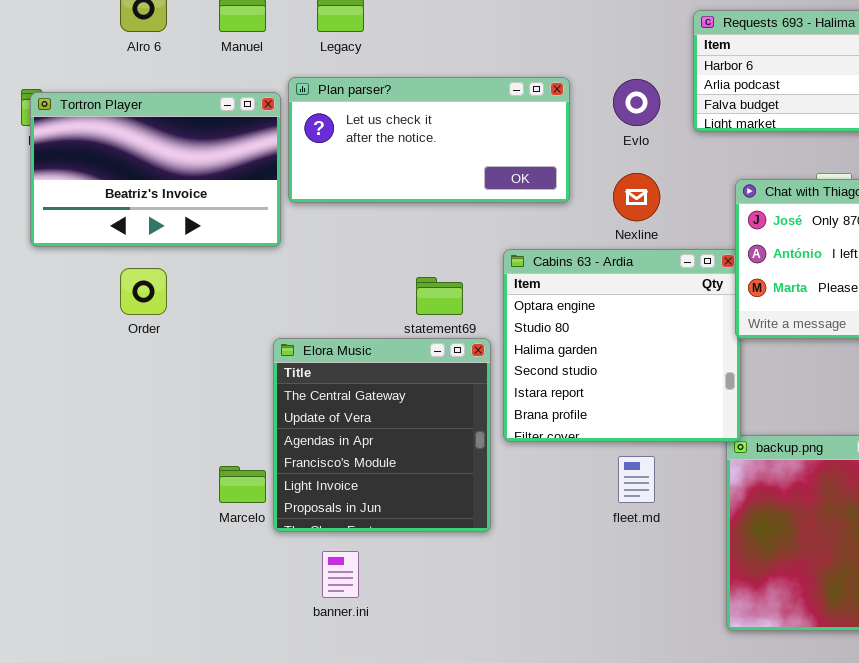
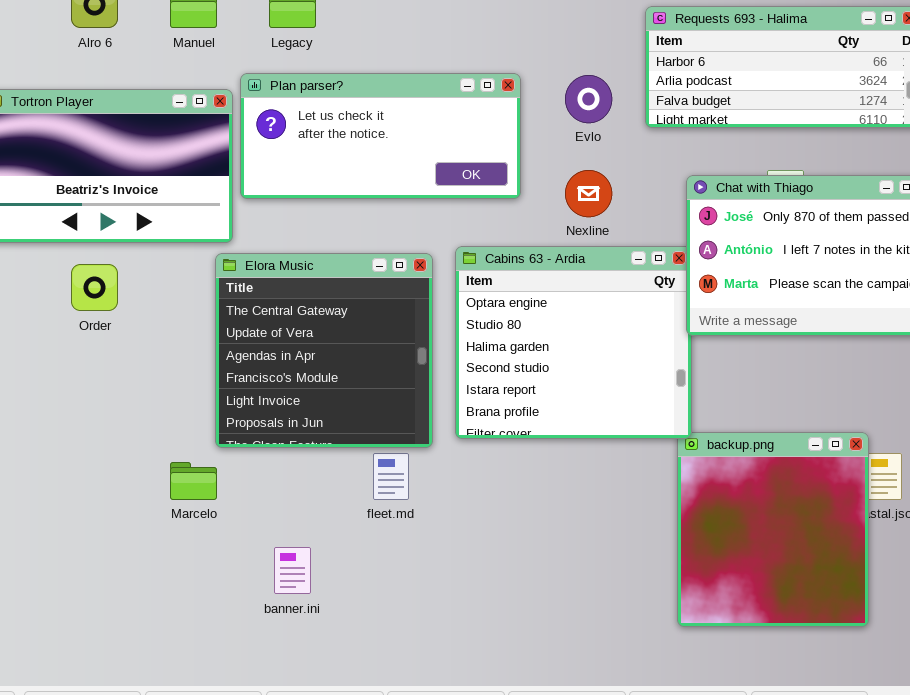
Elora Music: [273,338,491,532] -> [215,253,433,448], moved
fleet.md: [618,456,655,503] -> [373,453,409,500], moved

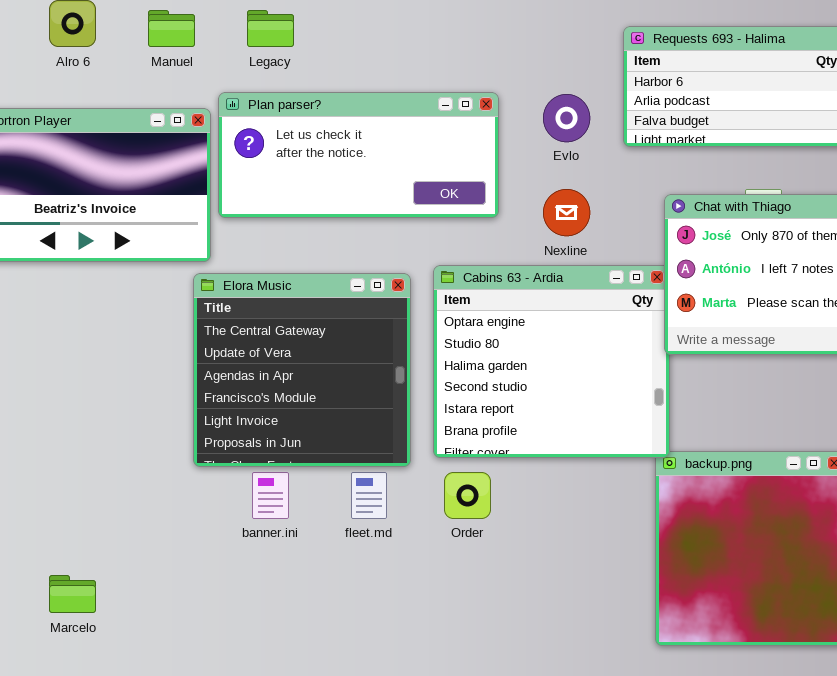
Order: [71,264,118,311] -> [444,472,491,519], moved
Marcelo: [170,462,217,500] -> [49,575,96,613], moved
banner.ini: [274,547,311,594] -> [252,472,289,519], moved

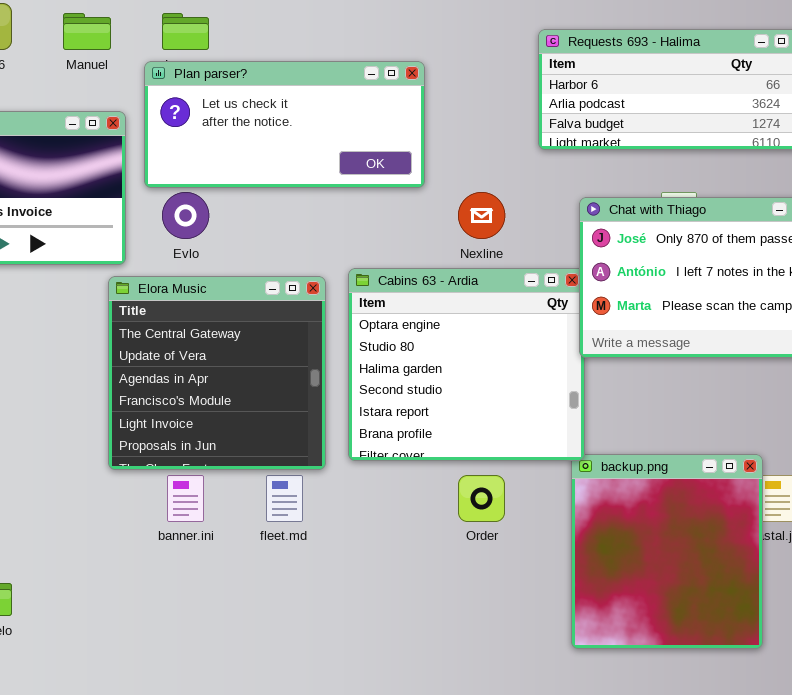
Plan parser?: [218,92,499,218] -> [144,61,425,188], moved
Evlo: [543,94,590,142] -> [162,192,209,239], moved
Order: [444,472,491,519] -> [458,475,505,522], moved

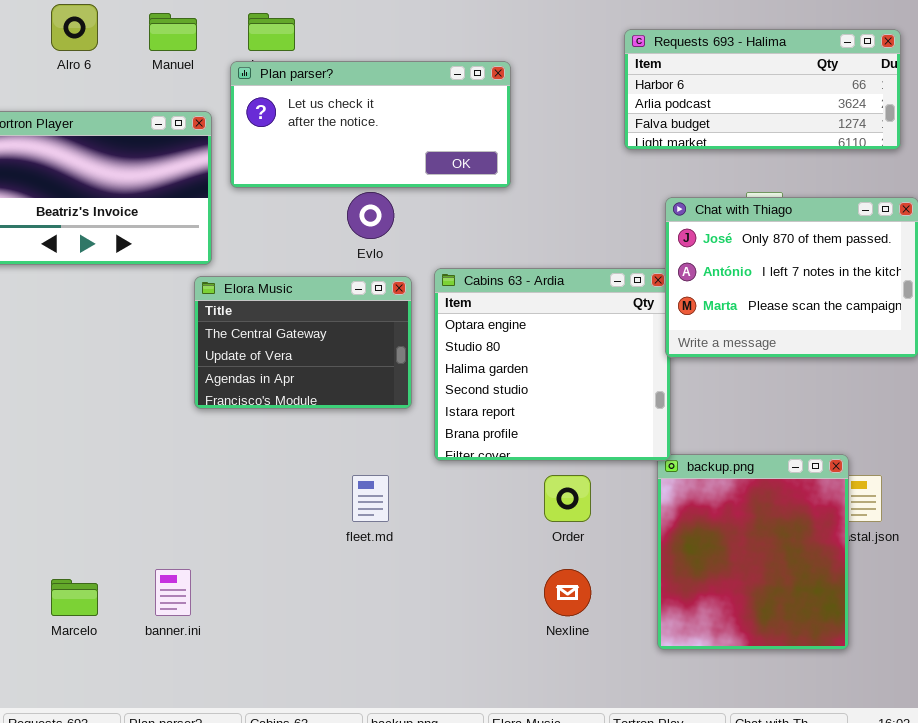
Evlo: [162,192,209,239] -> [347,192,394,239], moved
Nexline: [458,192,505,239] -> [544,569,591,616], moved
Elora Music: [108,276,326,470] -> [194,276,412,409], resized
banner.ini: [167,475,204,522] -> [155,569,191,616], moved

